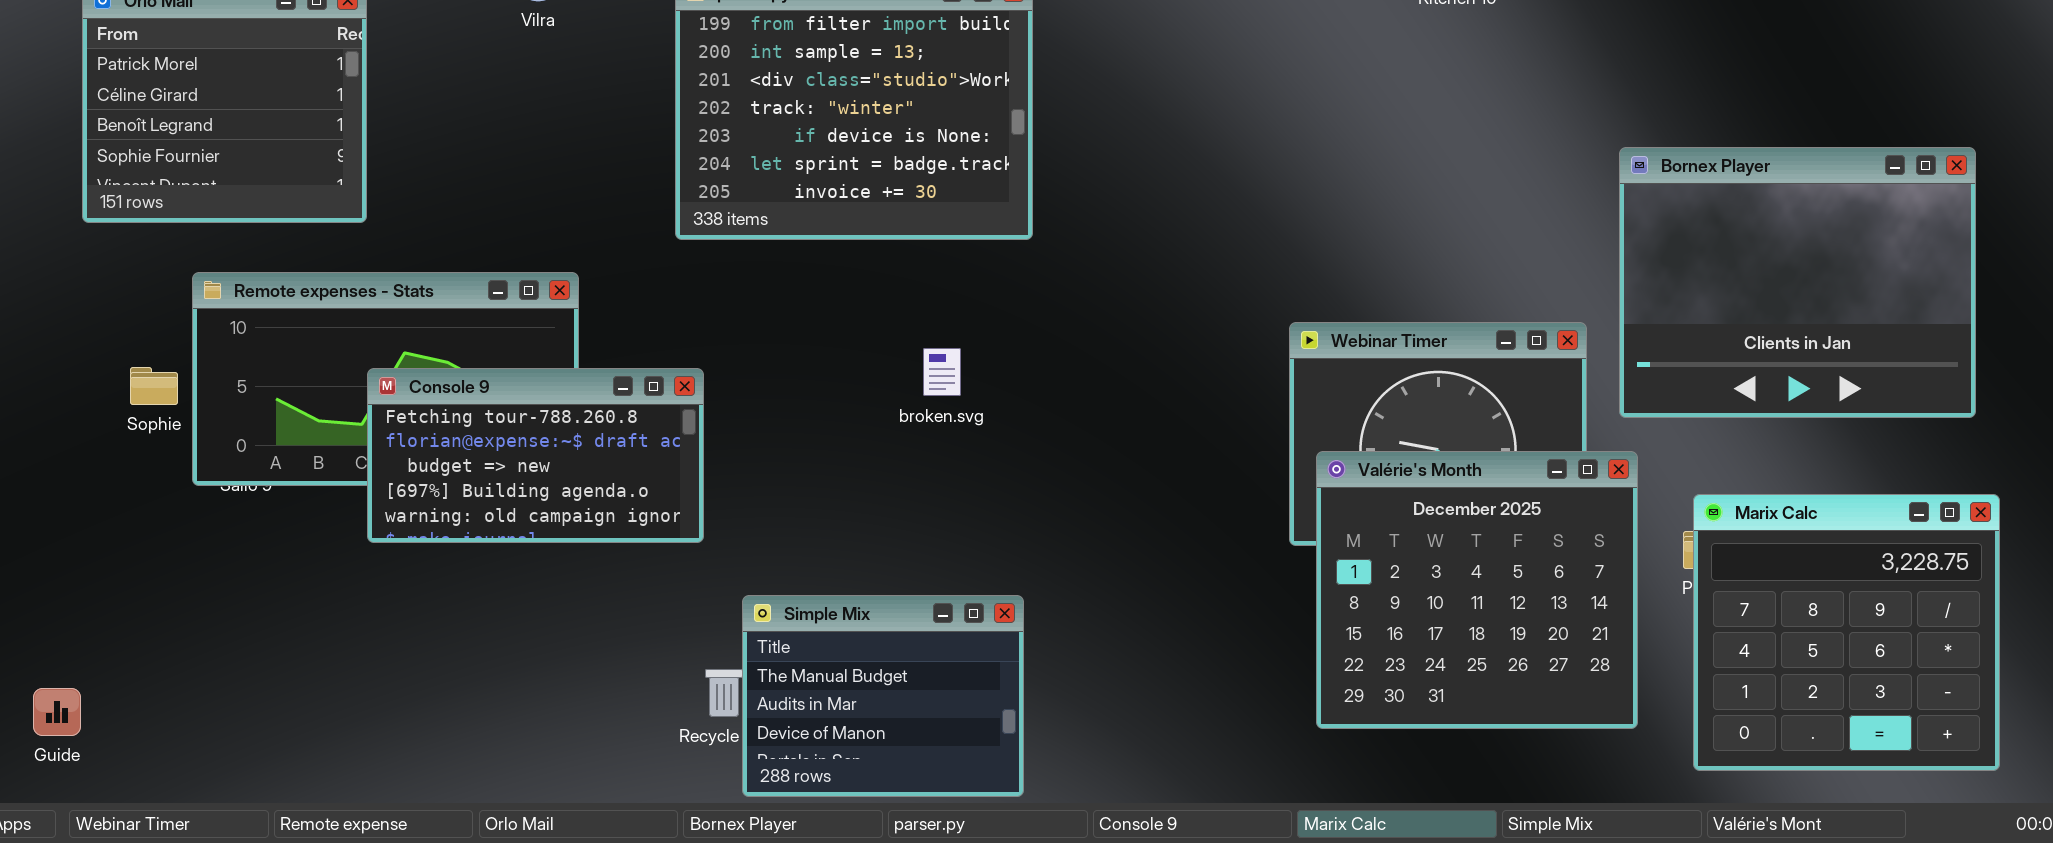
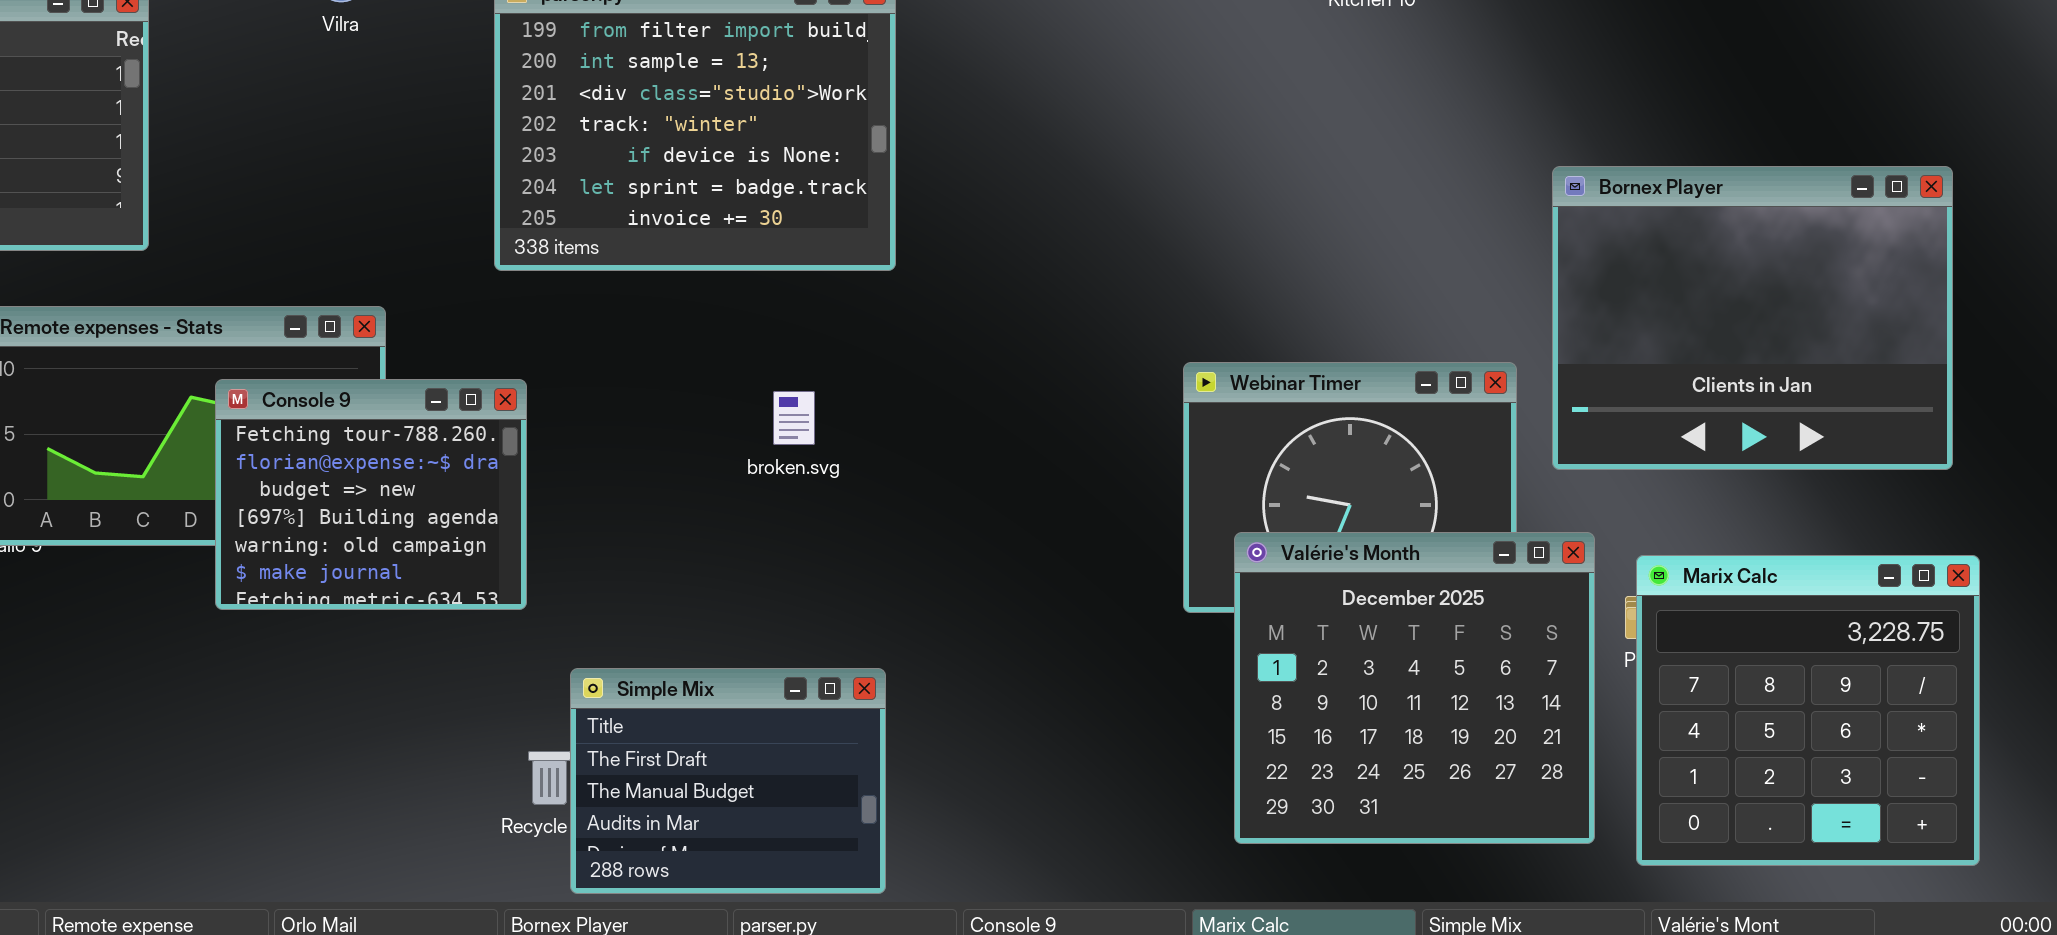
Console 9: [367,368,704,543] -> [215,379,527,610], resized
Valérie's Month: [1316,451,1638,729] -> [1234,532,1595,844], moved
Simple Mix: [742,595,1024,797] -> [570,668,886,894], scrolled up 1 row

